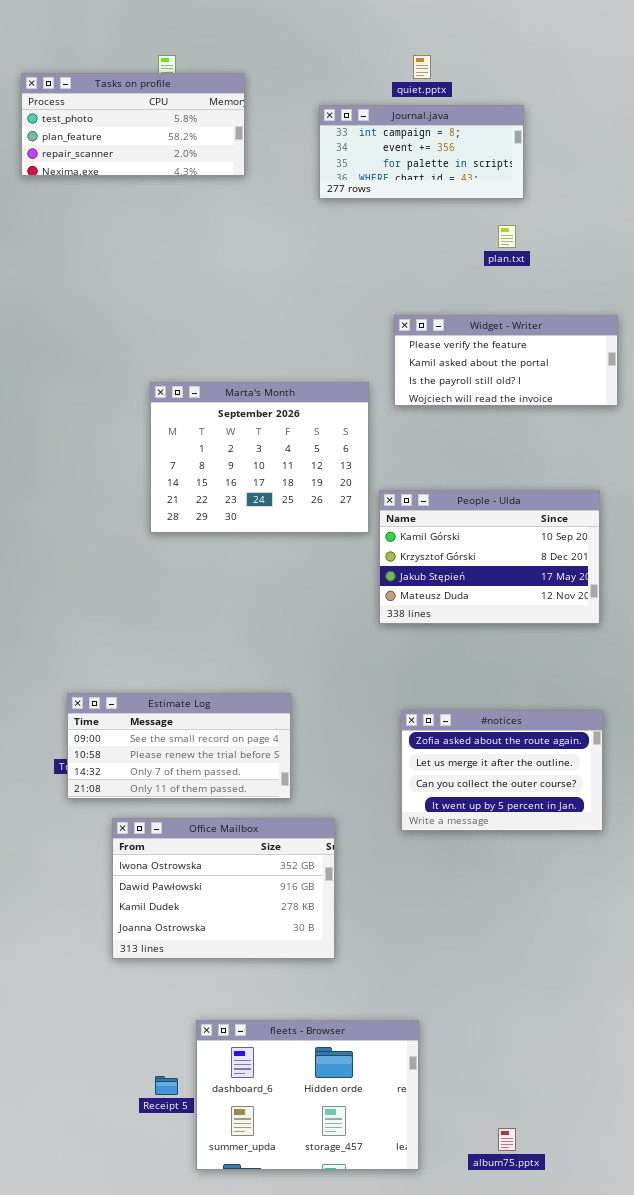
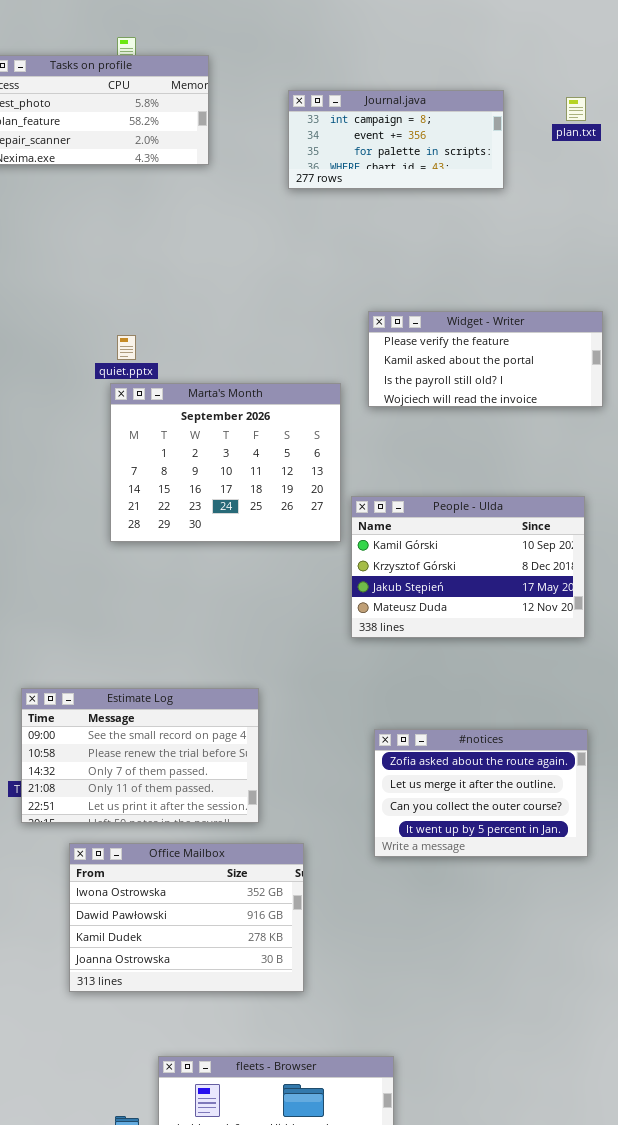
quiet.pptx: [413,55,431,79] -> [117,335,136,360], moved
plan.txt: [498,225,516,248] -> [566,97,586,121], moved
Estimate Log: [67,693,291,799] -> [21,688,259,823], resized

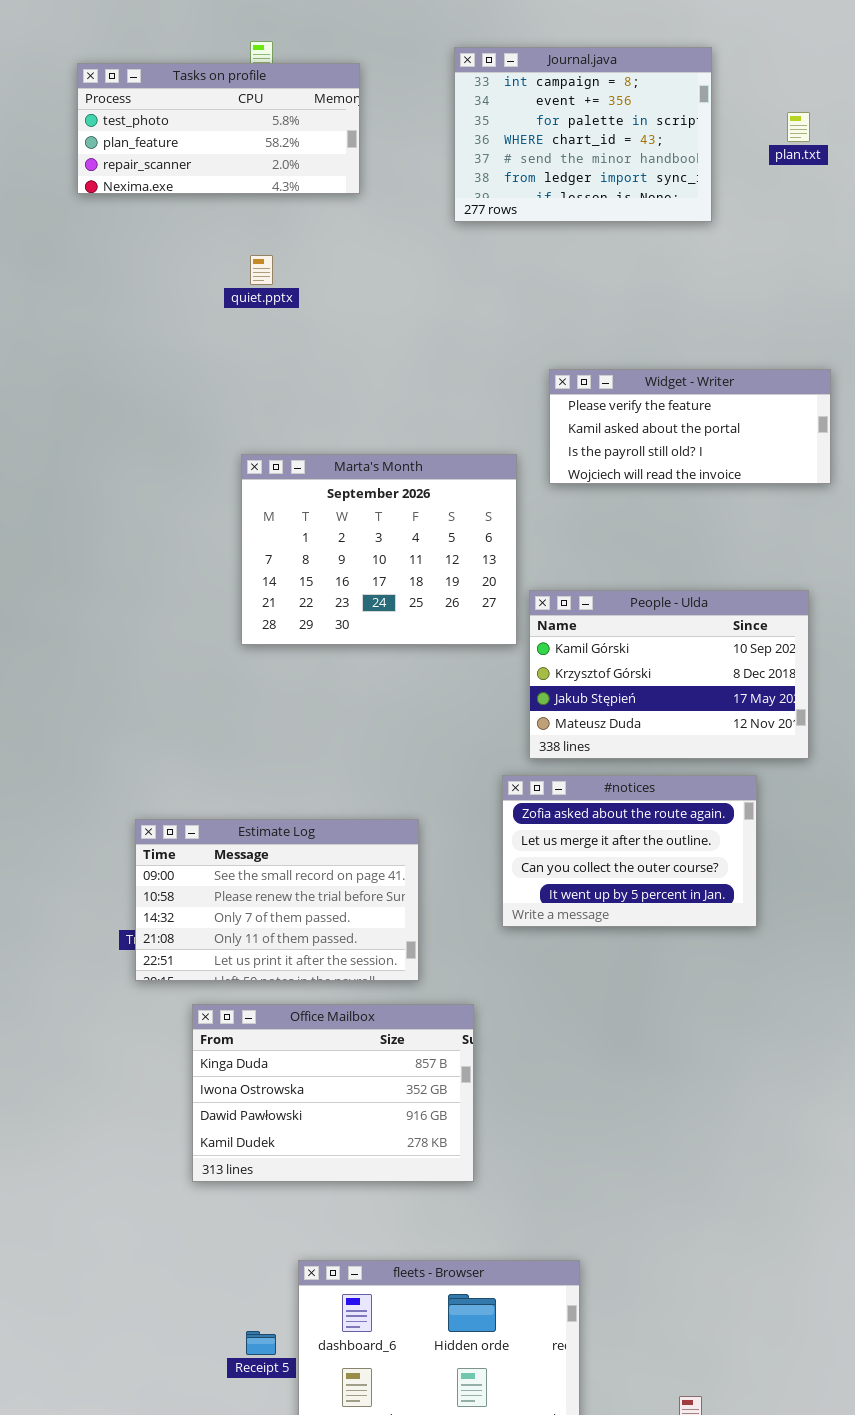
Journal.java: [288,90,504,189] -> [454,47,712,222], resized
quiet.pptx: [117,335,136,360] -> [250,255,273,285], moved
#notices: [374,729,588,857] -> [502,775,757,927], moved
Office Mailbox: [69,843,304,992] -> [192,1004,474,1182], scrolled up 1 row

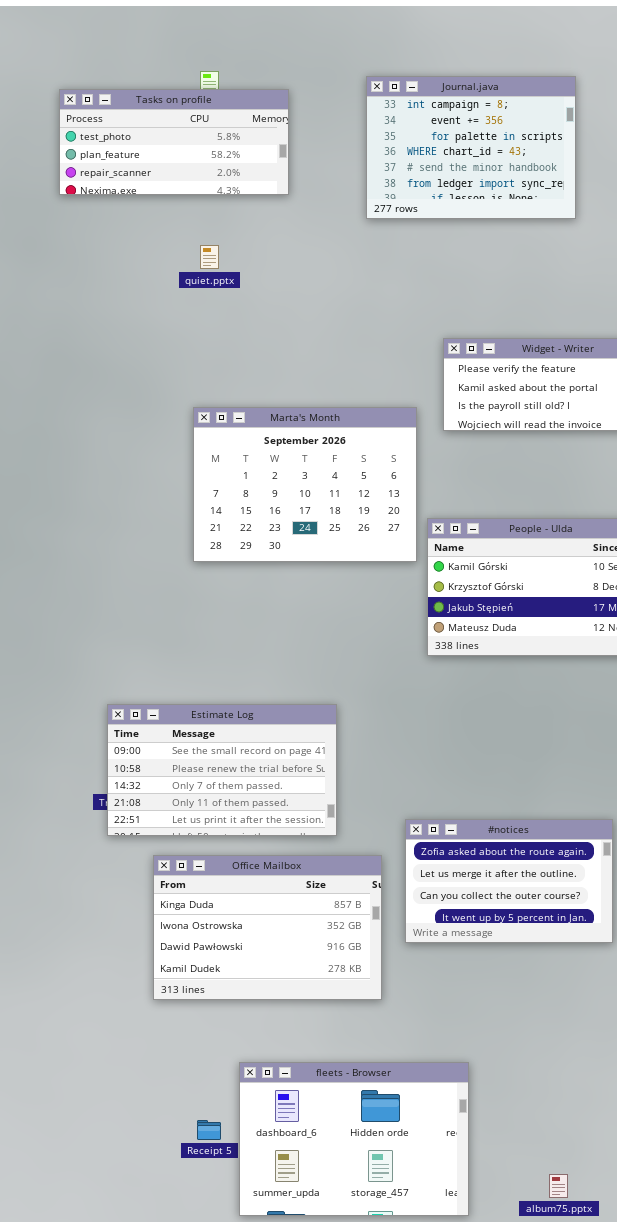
#notices: [502,775,757,927] -> [405,819,613,943], moved

